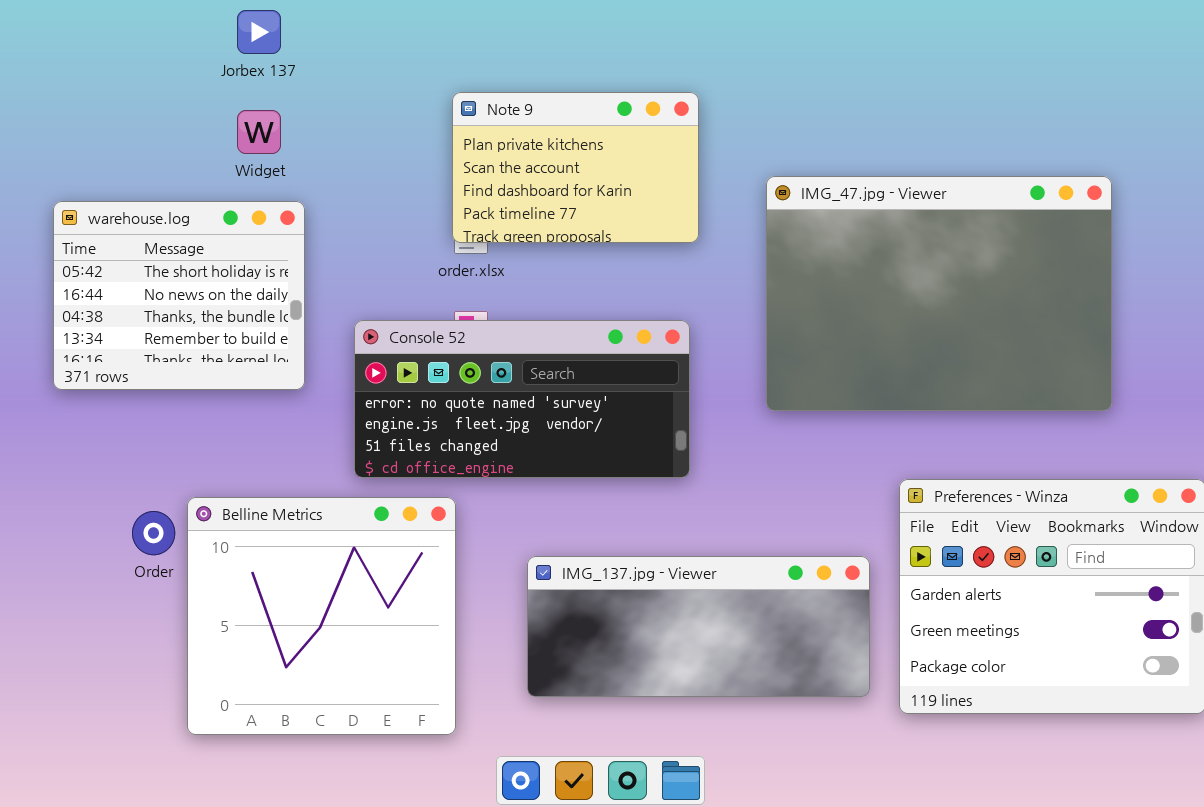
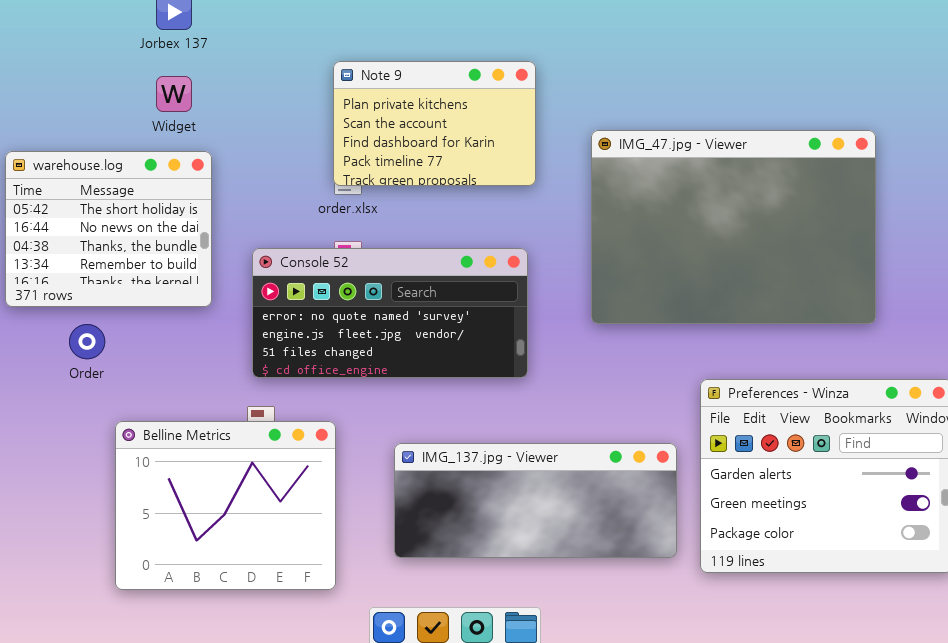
Belline Metrics: [187,497,456,735] -> [115,421,336,590], resized
Order: [132,511,175,555] -> [69,324,105,359], moved

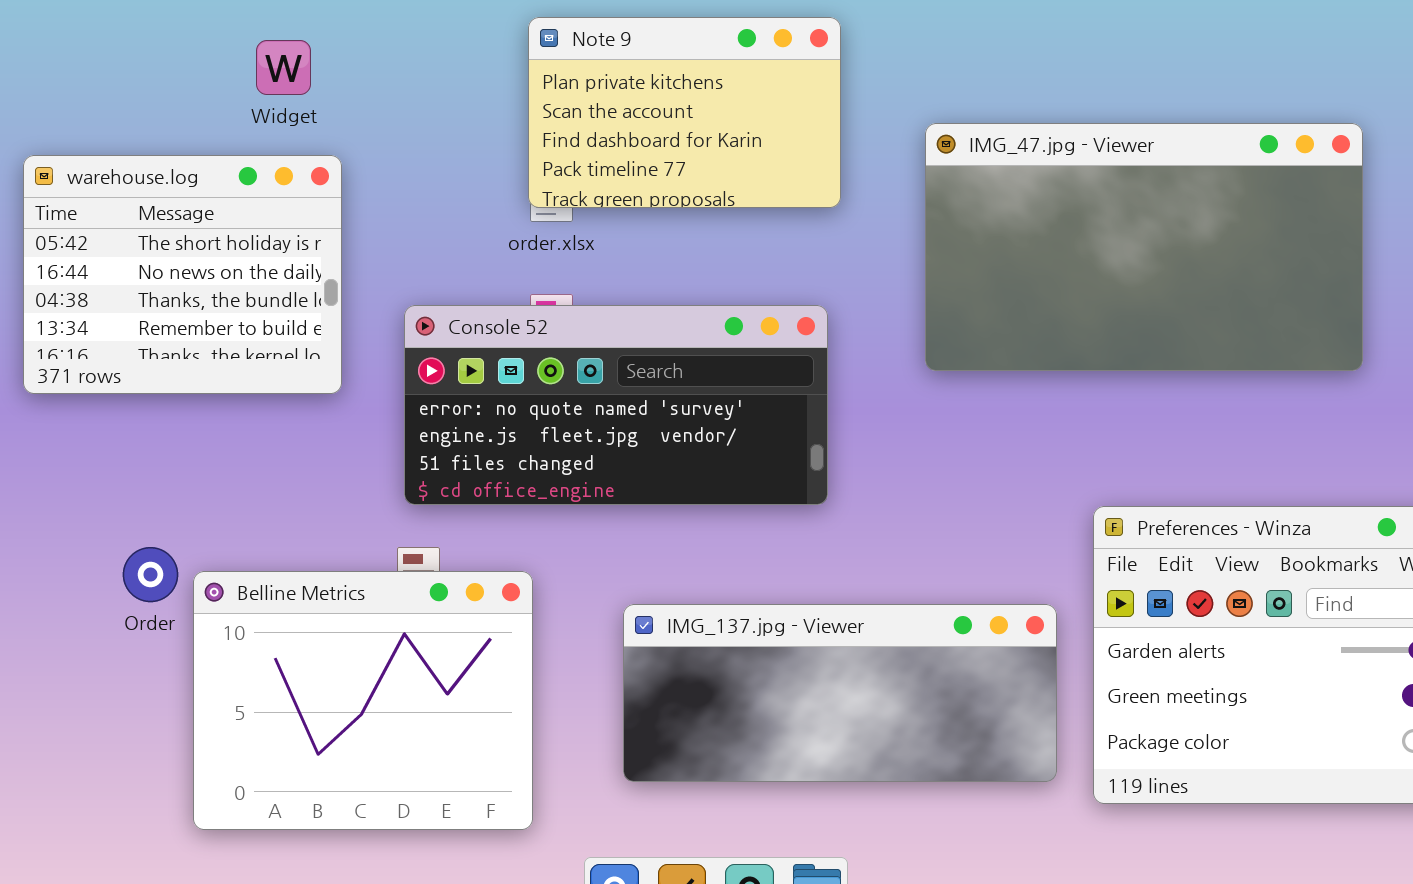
IMG_47.jpg - Viewer: [591,130,876,324] -> [925,123,1363,371], resized
Order: [69,324,105,359] -> [123,547,178,602], moved

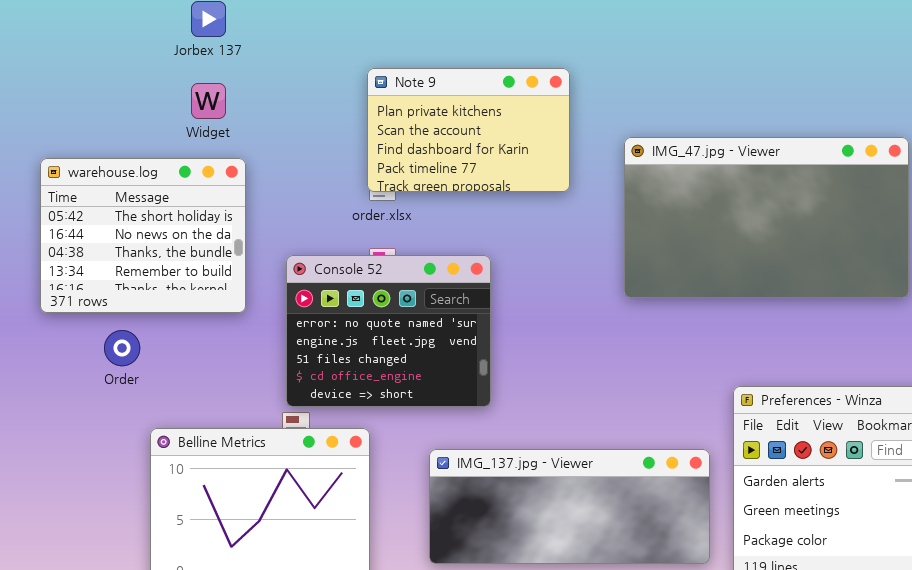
Console 52: [404,305,828,505] -> [286,255,491,407], resized
Order: [123,547,178,602] -> [104,330,140,366], moved

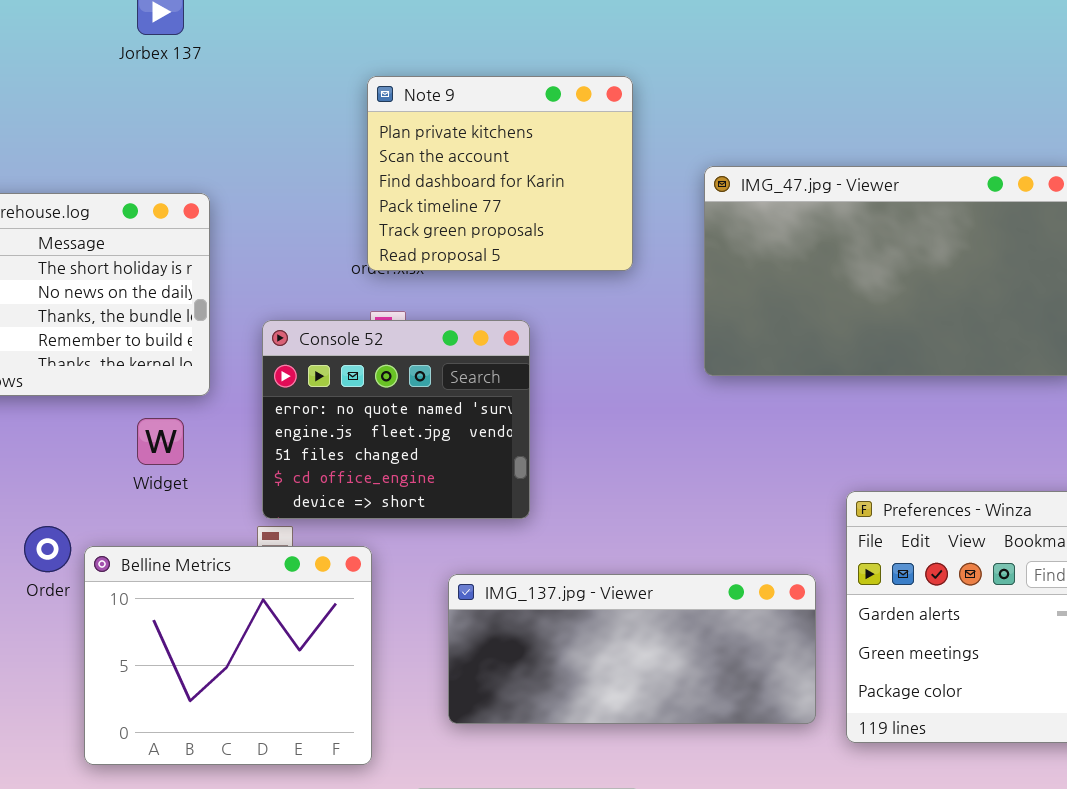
Note 9: [367,68,570,192] -> [367,76,633,271], resized
Widget: [191,83,226,119] -> [137,418,184,465], moved
Order: [104,330,140,366] -> [24,526,71,572], moved

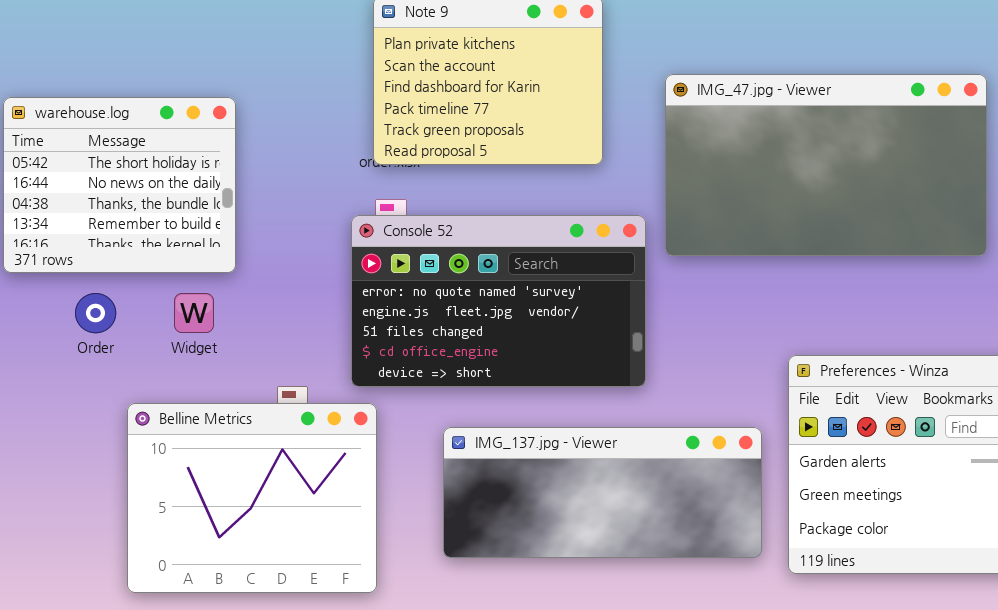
Console 52: [262,320,530,519] -> [351,215,646,387], moved, resized
Order: [24,526,71,572] -> [75,293,116,333], moved

